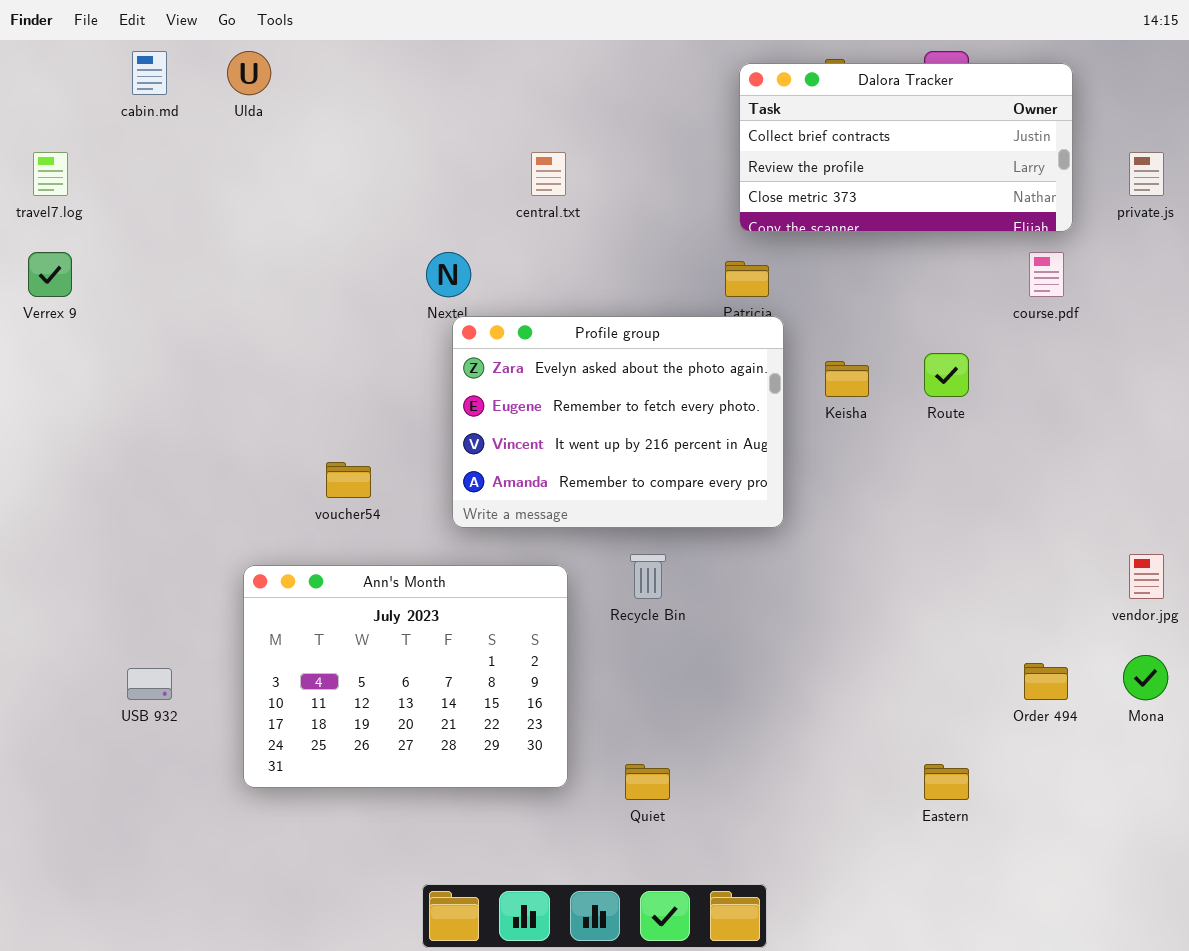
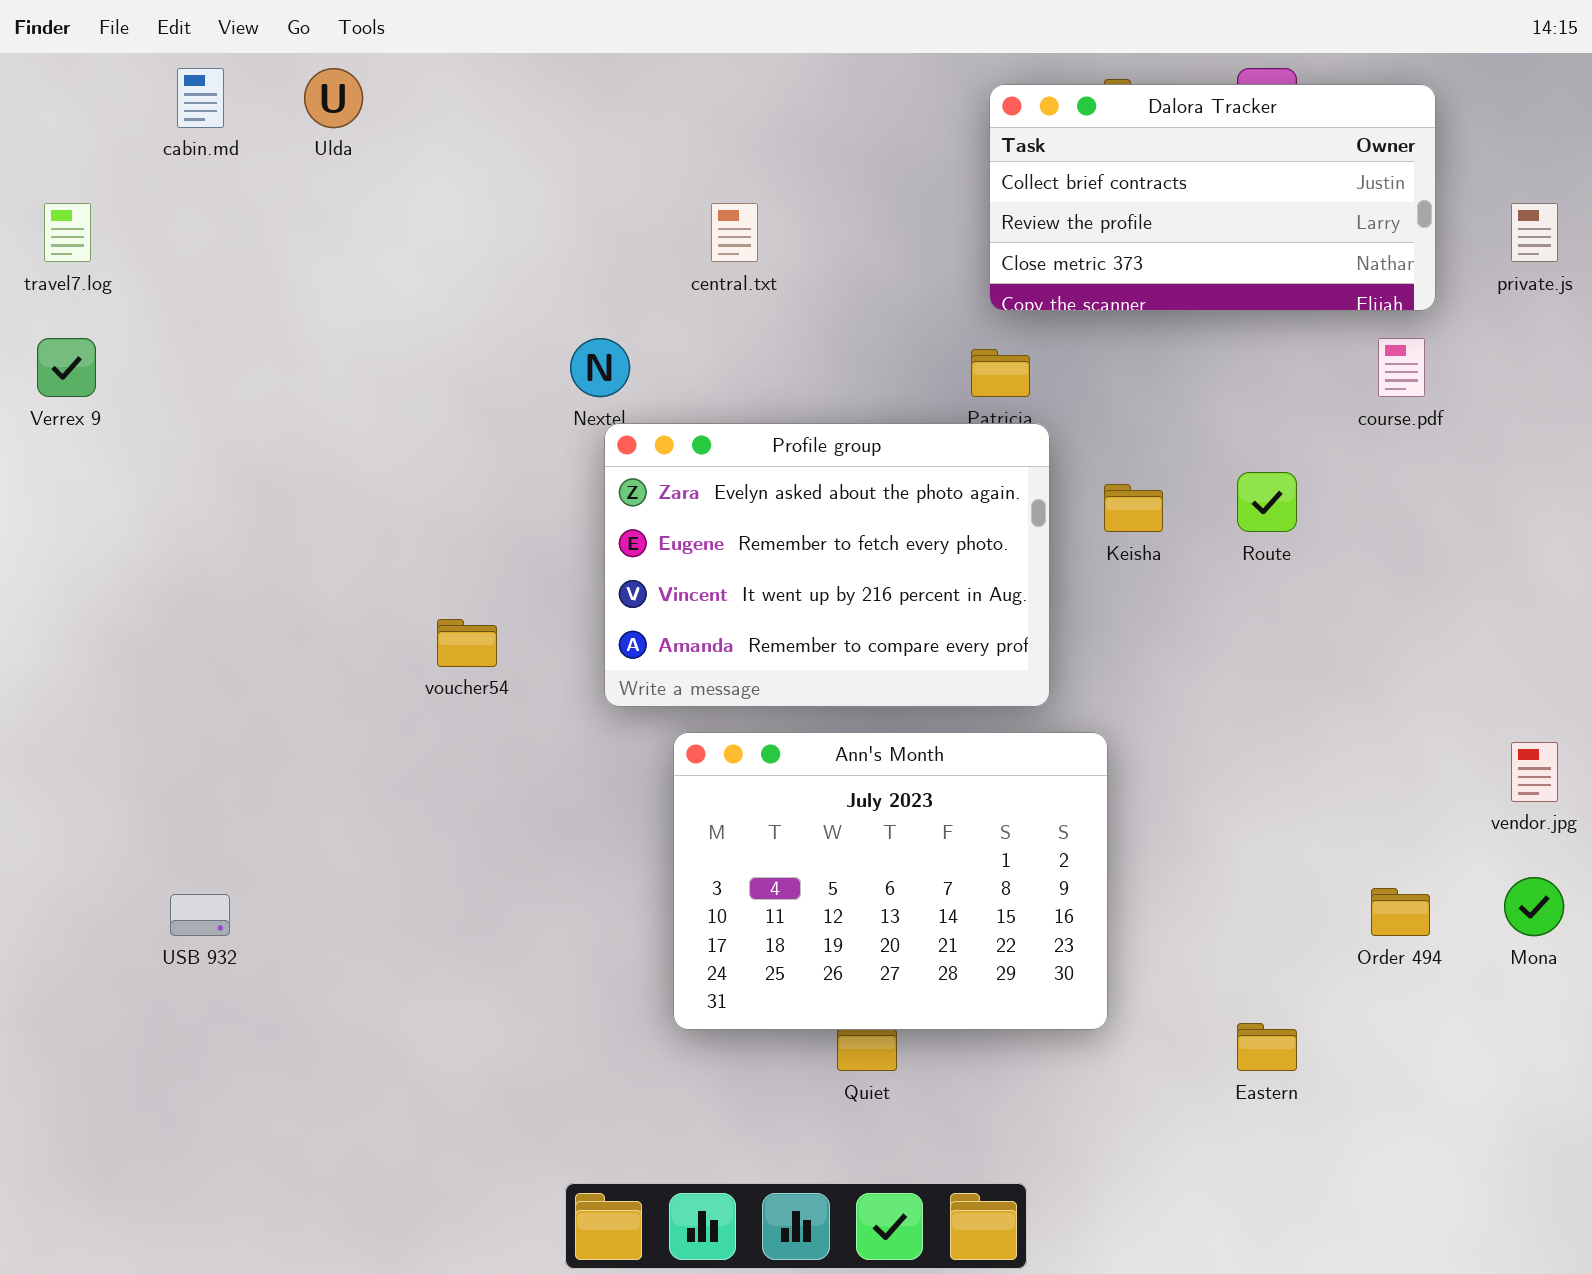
Ann's Month: [243,565,568,788] -> [673,732,1108,1030], moved

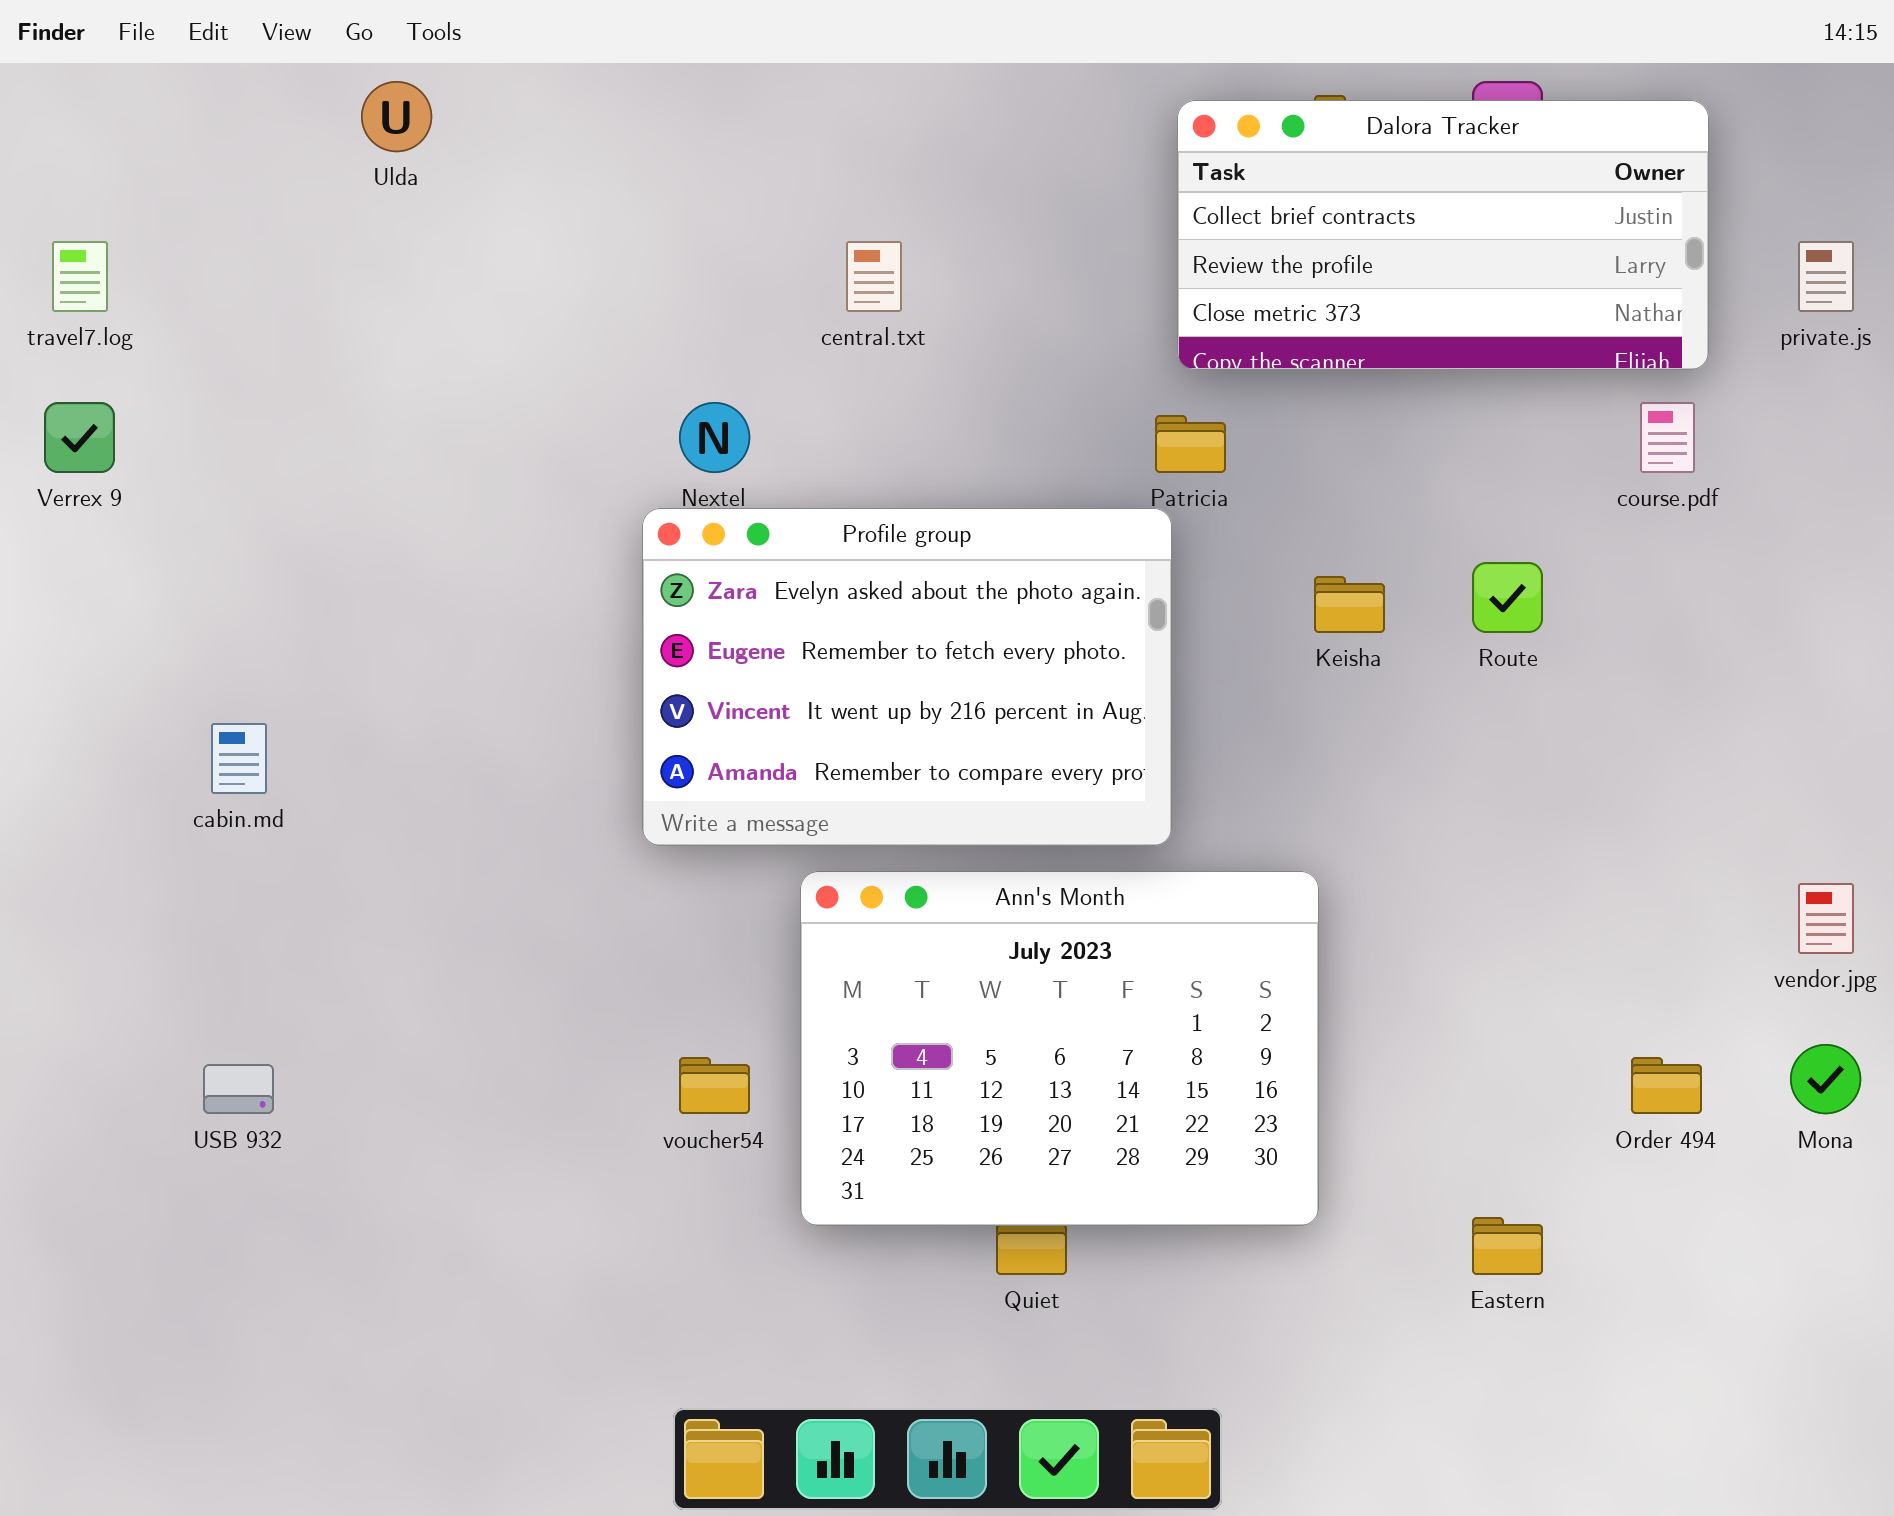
cabin.md: [177,68,224,128] -> [211,723,267,794], moved
Profile group: [604,423,1050,707] -> [642,508,1172,846], moved
voucher54: [437,619,497,667] -> [679,1057,750,1114], moved

